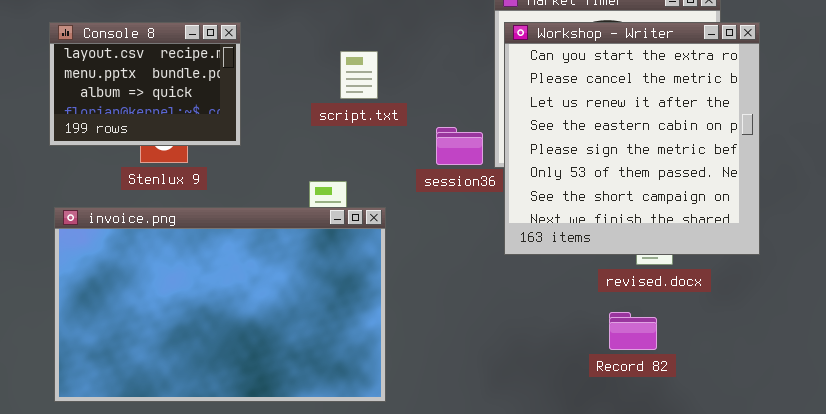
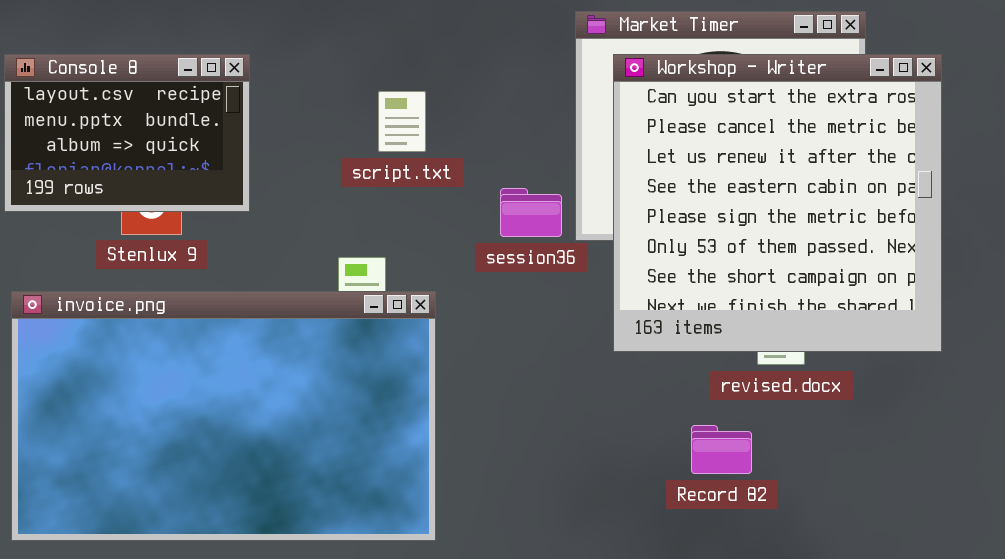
Workshop - Writer: [504,22,760,255] -> [613,54,942,352], moved
Record 82: [609,312,657,350] -> [691,425,752,474], moved

